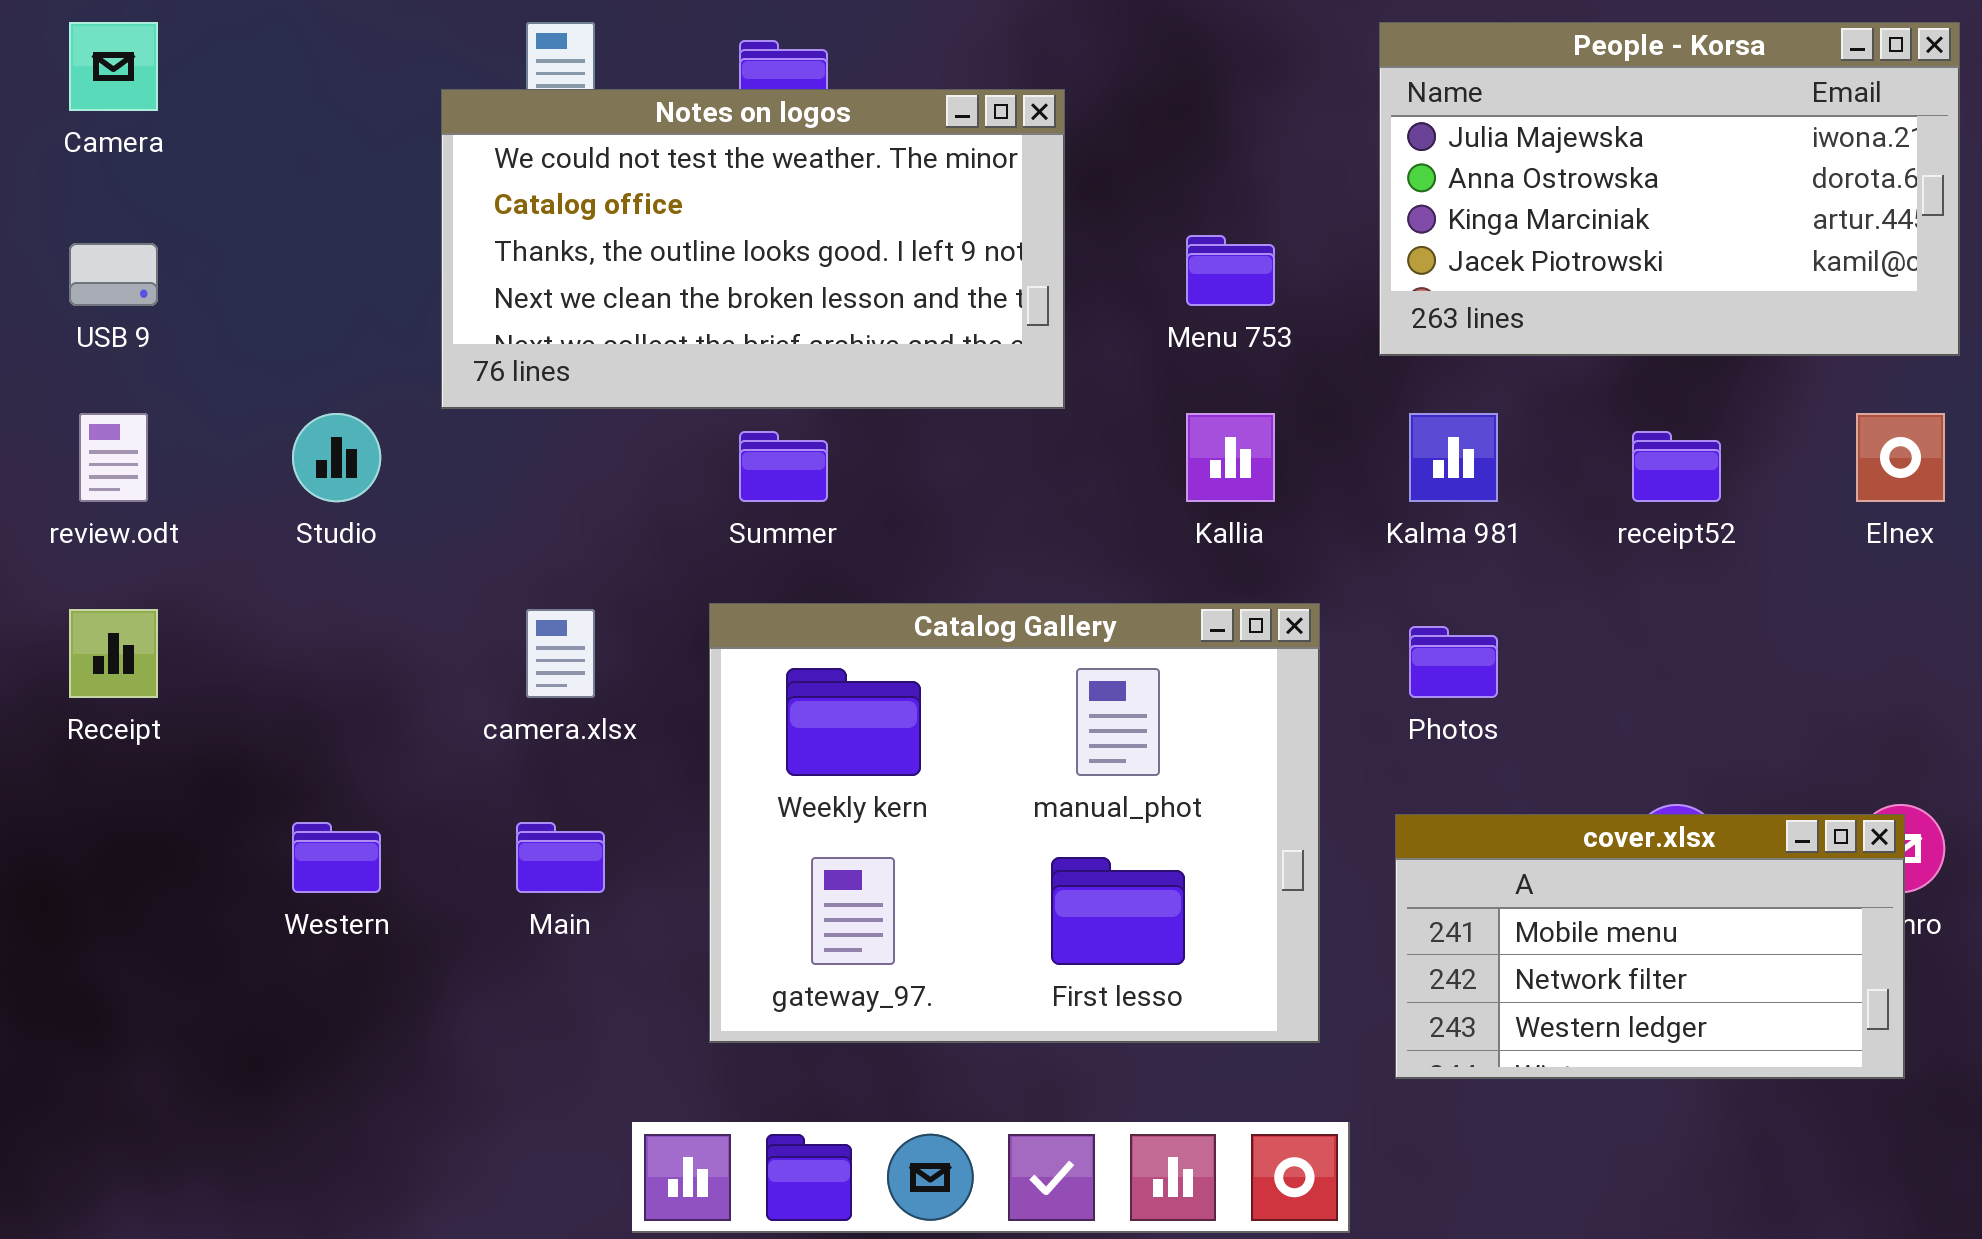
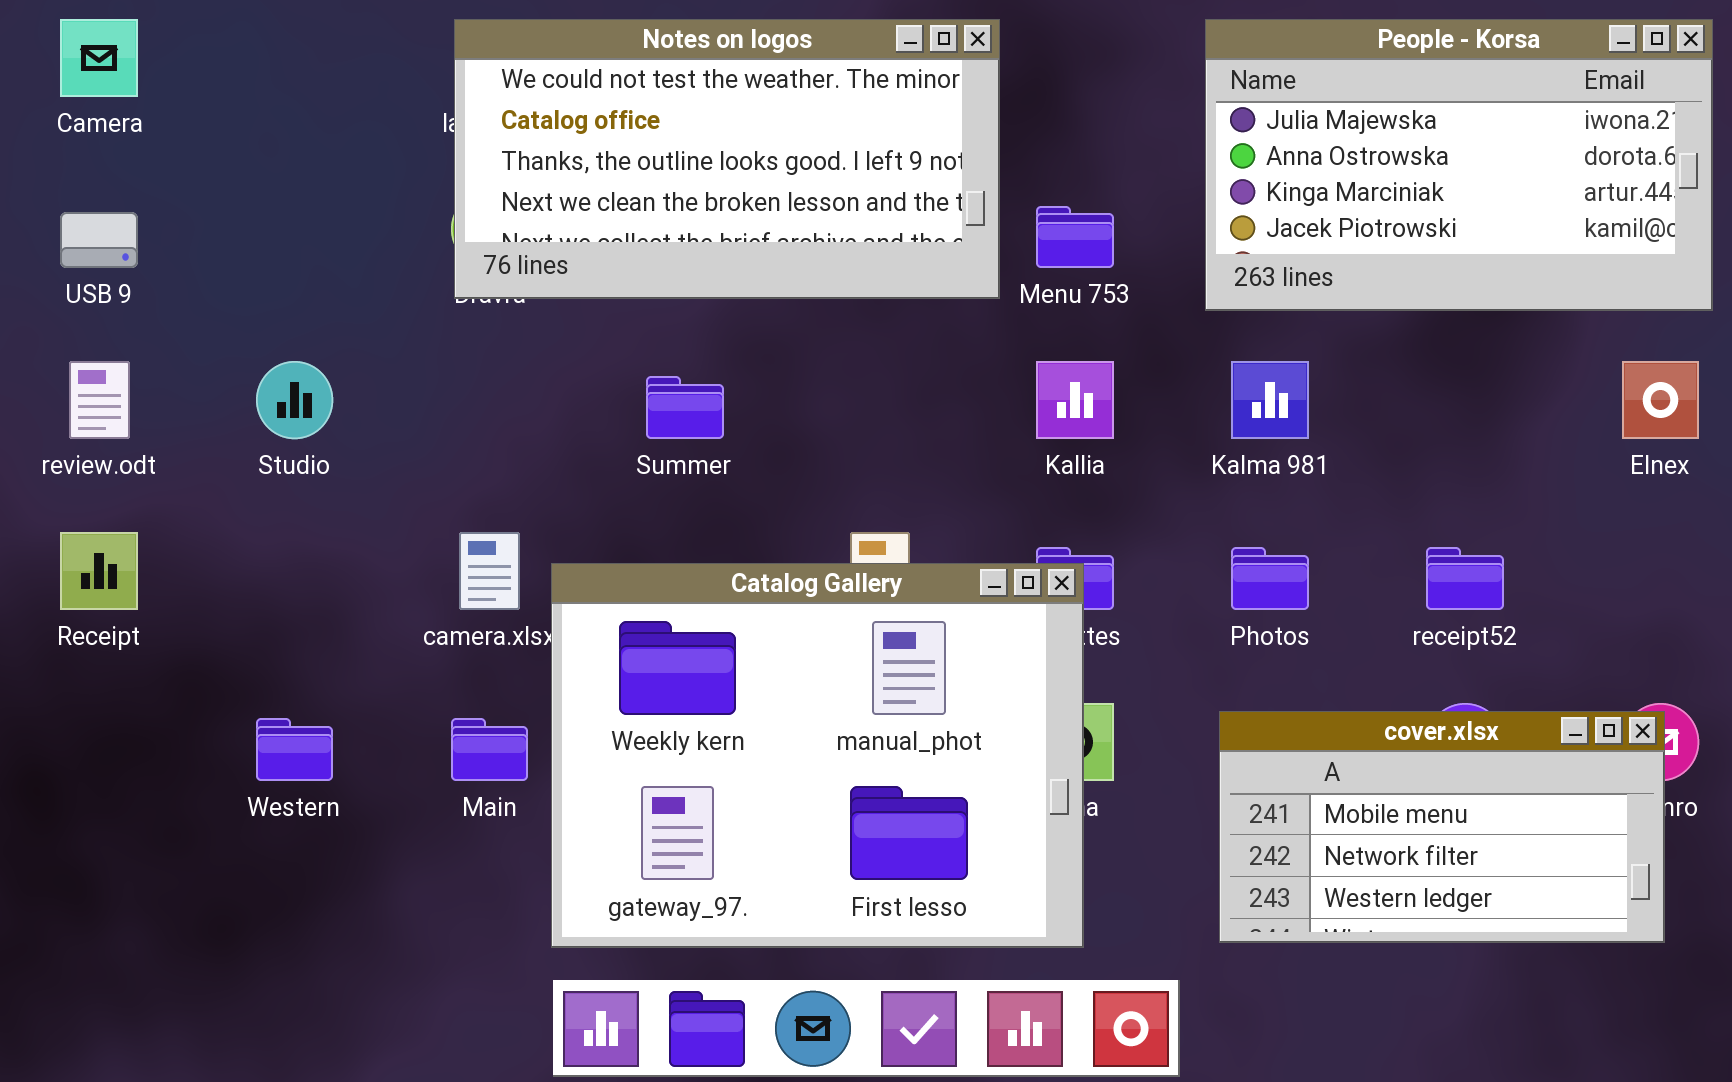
Notes on logos: [441,89,1065,409] -> [454,19,1000,299], moved
receipt52: [1632,431,1721,502] -> [1426,547,1504,610], moved
Catalog Gallery: [709,603,1320,1043] -> [551,563,1084,948], moved

